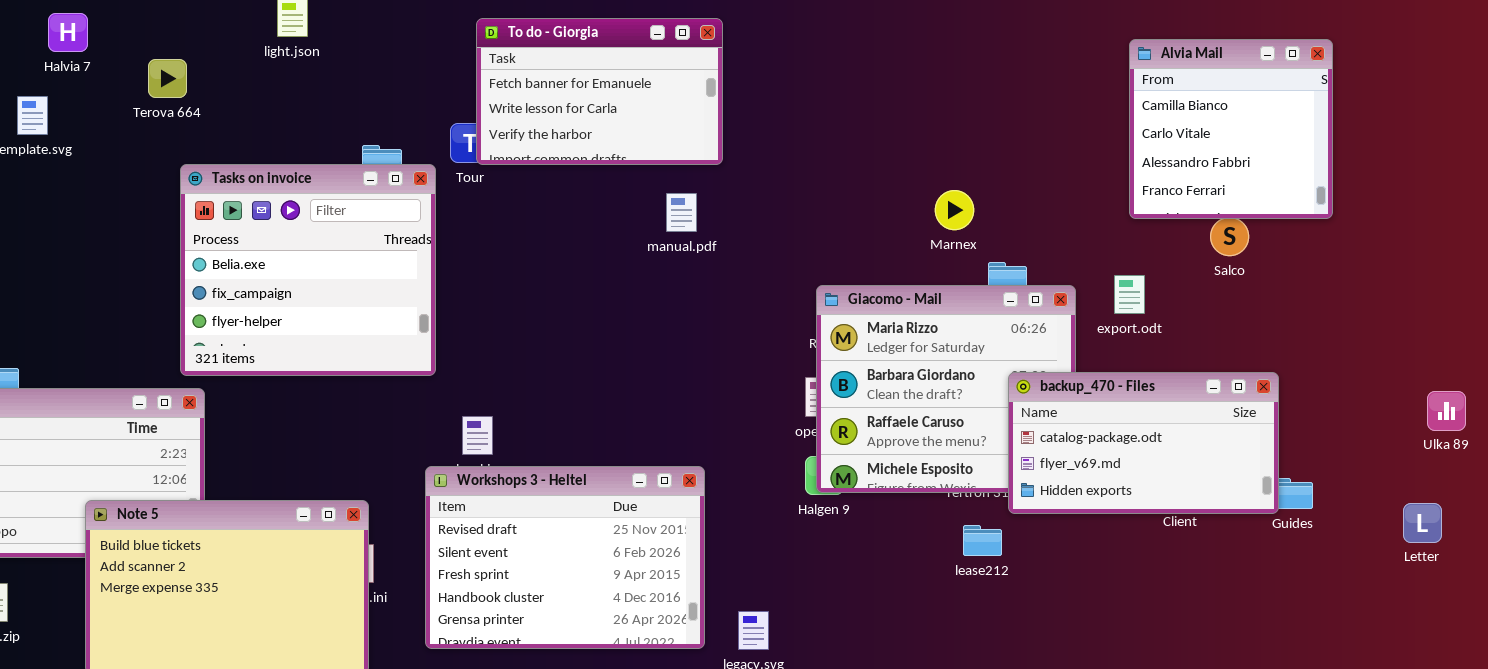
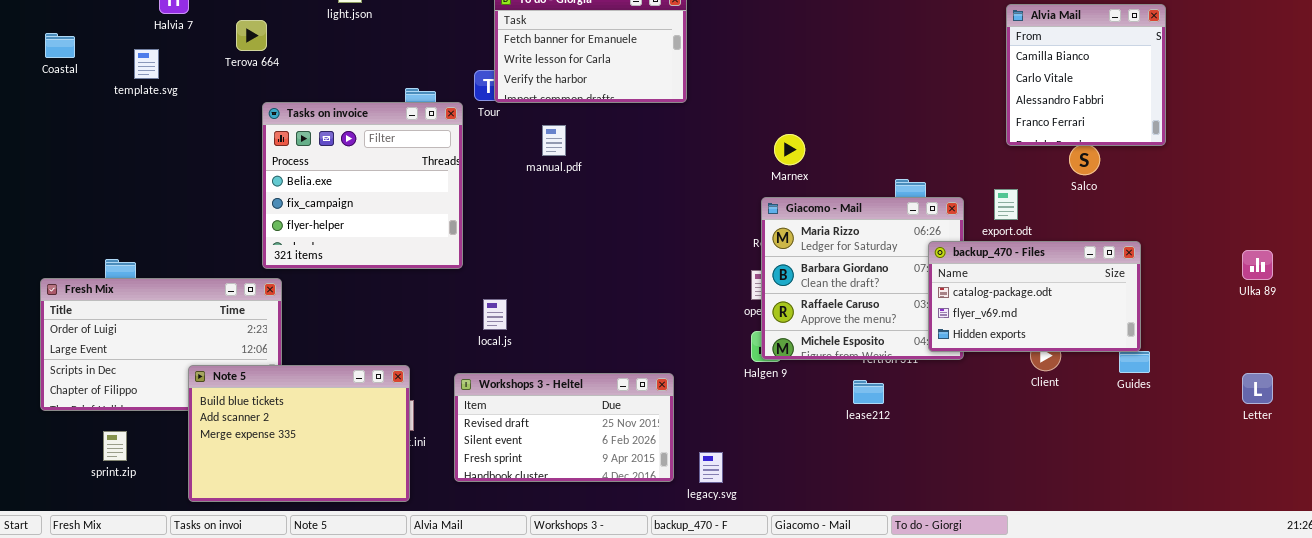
Marnex: [935,190,974,230] -> [774,134,805,165], moved
manual.pdf: [666,193,697,232] -> [542,125,566,156], moved
backup_470 - Files: [1008,372,1279,514] -> [928,241,1141,352], moved
Ulka 89: [1427,391,1466,431] -> [1242,250,1273,280], moved
Workshops 3 - Heltel: [425,466,705,649] -> [454,373,674,482], resized
Letter: [1403,503,1442,543] -> [1242,373,1273,404], moved
lease212: [963,525,1002,556] -> [853,380,884,404], moved

